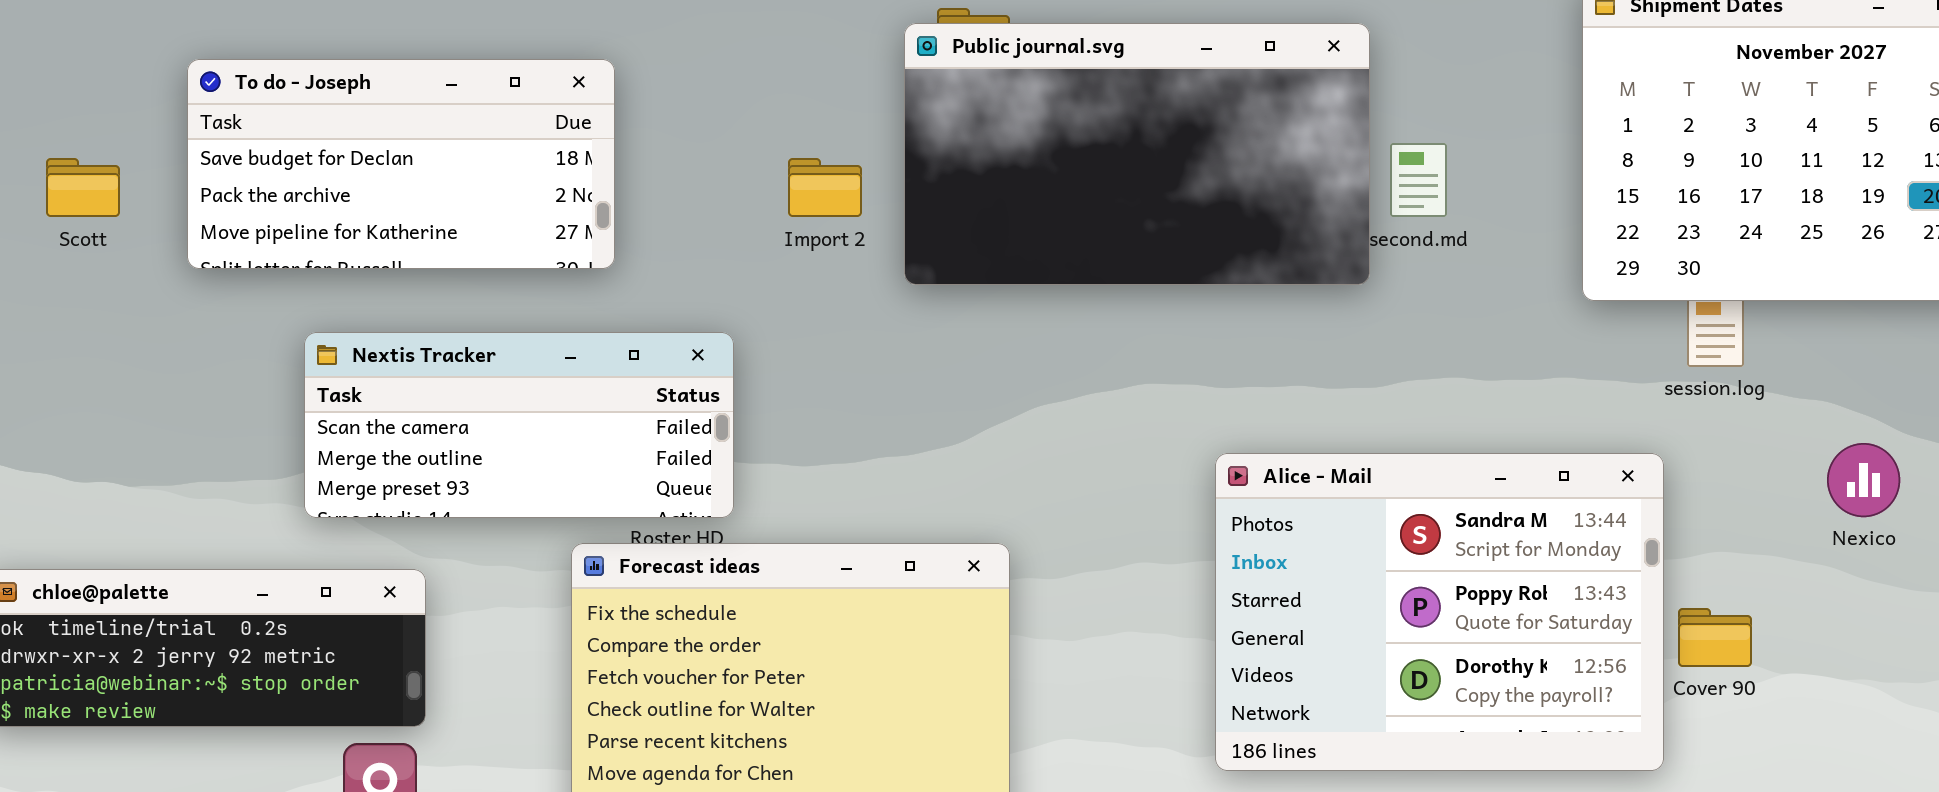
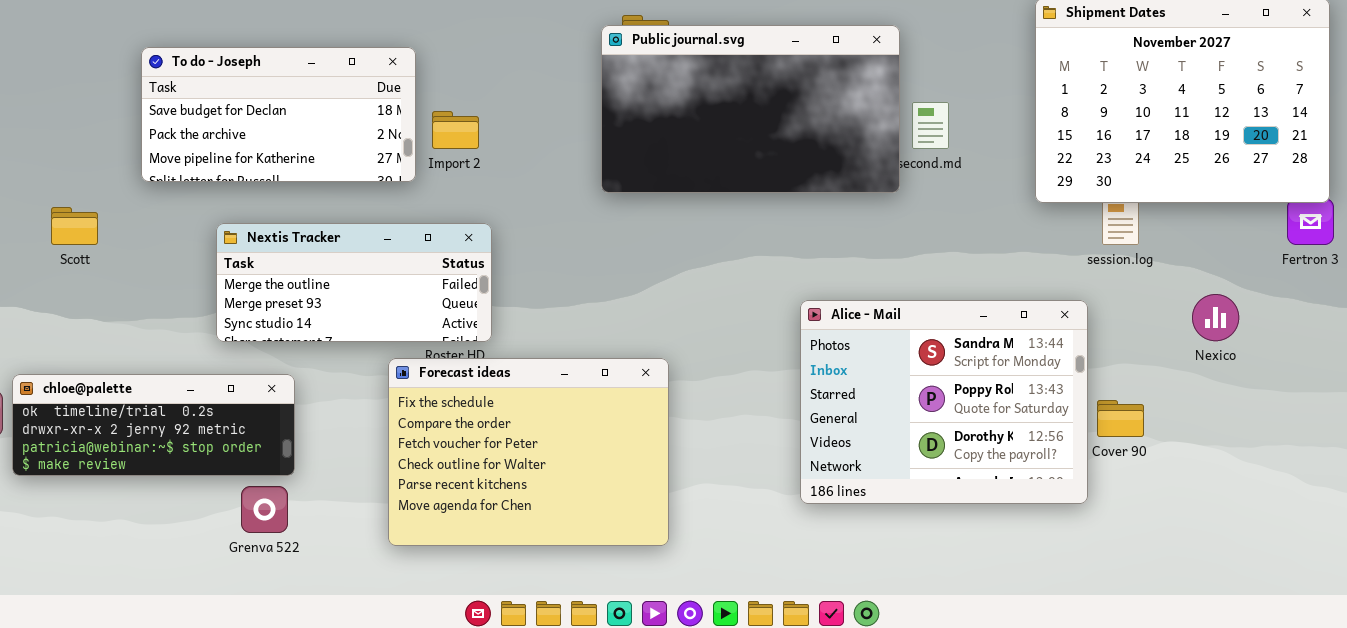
Scott: [46,158,120,217] -> [51,207,98,245], moved
Import 2: [788,158,862,217] -> [432,111,479,149], moved
Nextis Tracker: [304,332,734,518] -> [216,223,492,342], scrolled down 1 row

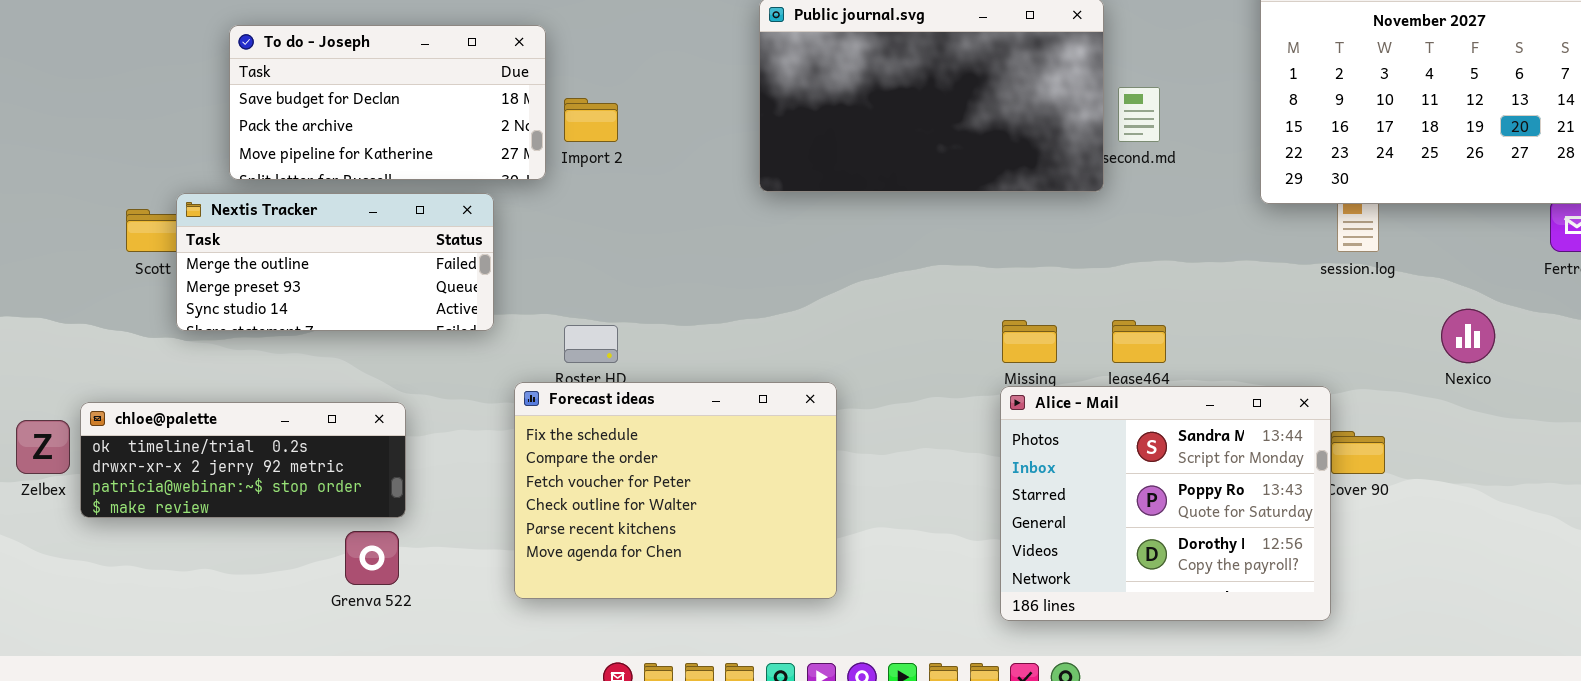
Nextis Tracker: [216,223,492,342] -> [176,193,494,331], moved
Alice - Mail: [800,300,1088,504] -> [1000,386,1331,621], moved

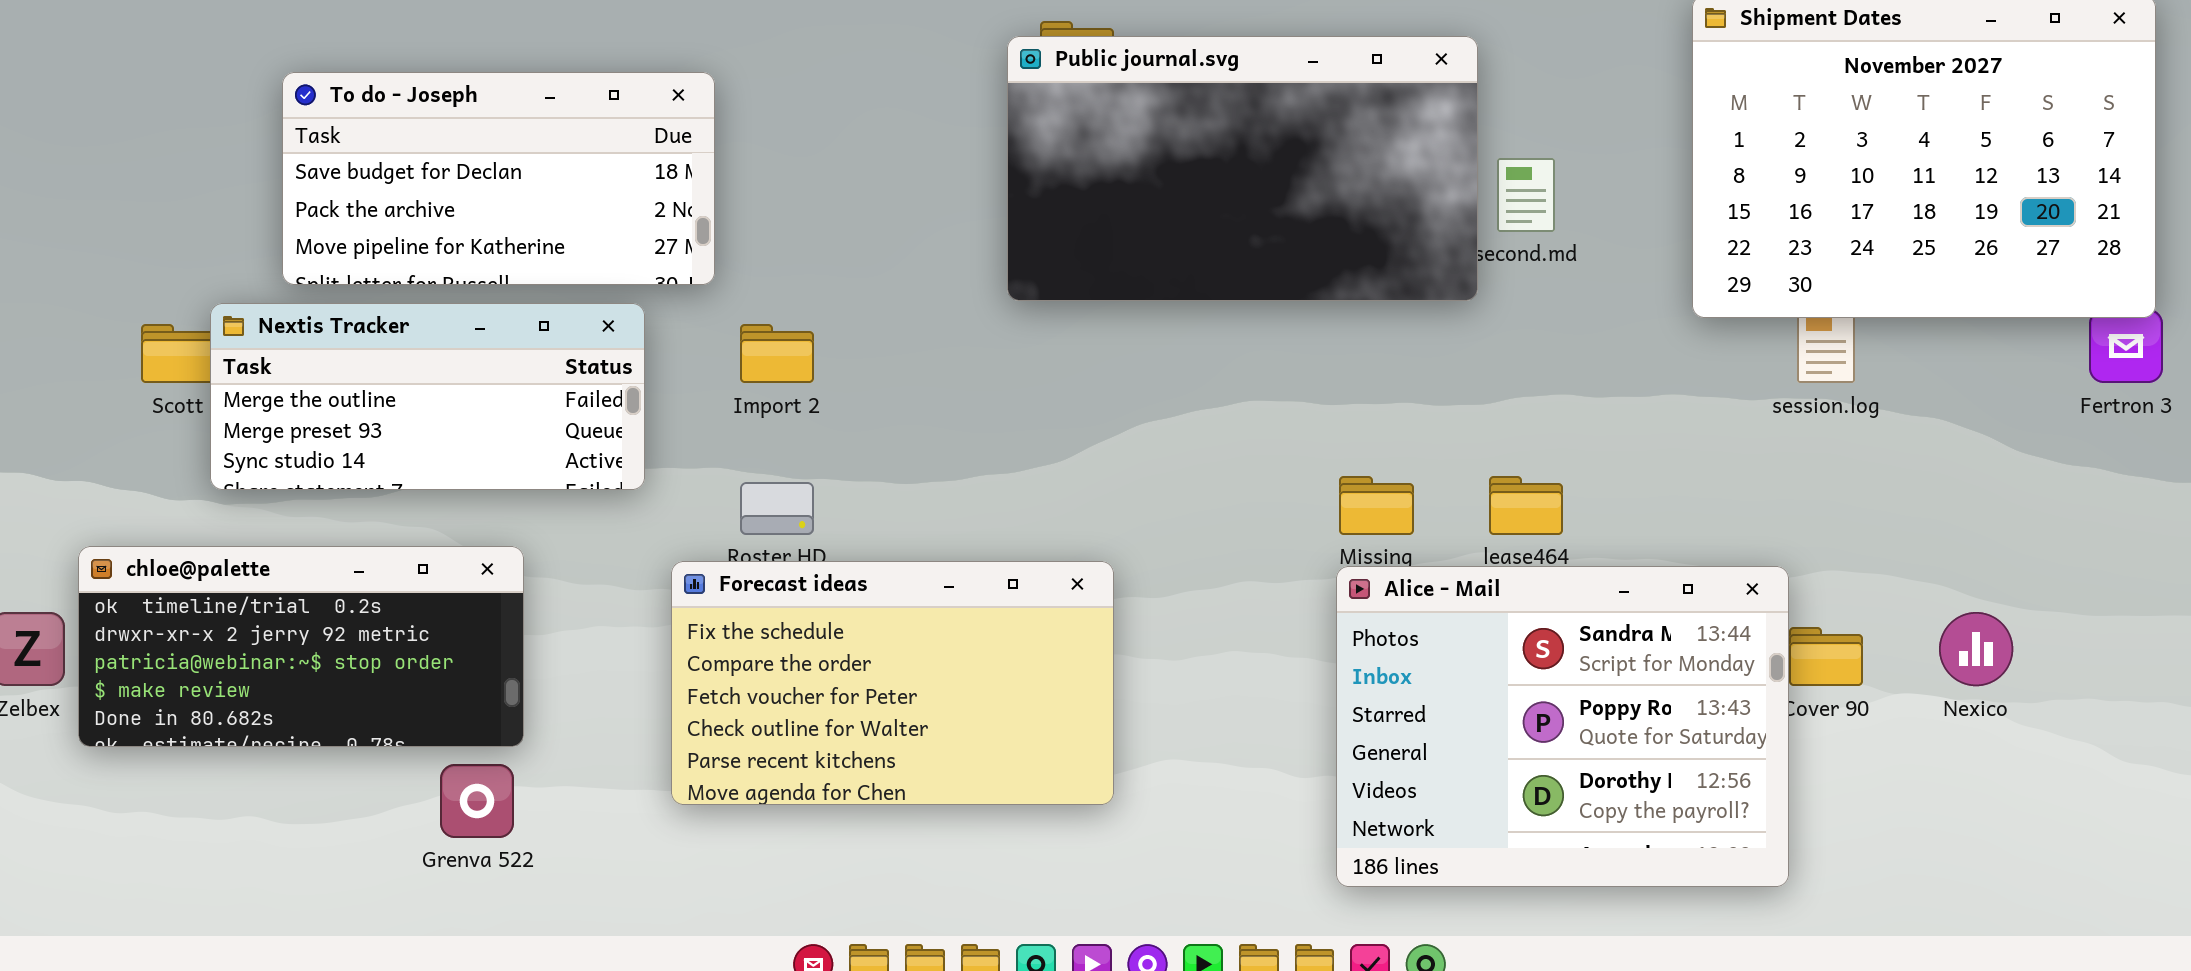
Import 2: [564,98,618,142] -> [740,324,814,383], moved
Nexico: [1441,309,1495,363] -> [1939,612,2013,686], moved
Forecast ideas: [514,382,837,599] -> [671,561,1114,805], resized
chloe@palette: [80,402,406,518] -> [78,546,524,747], resized

